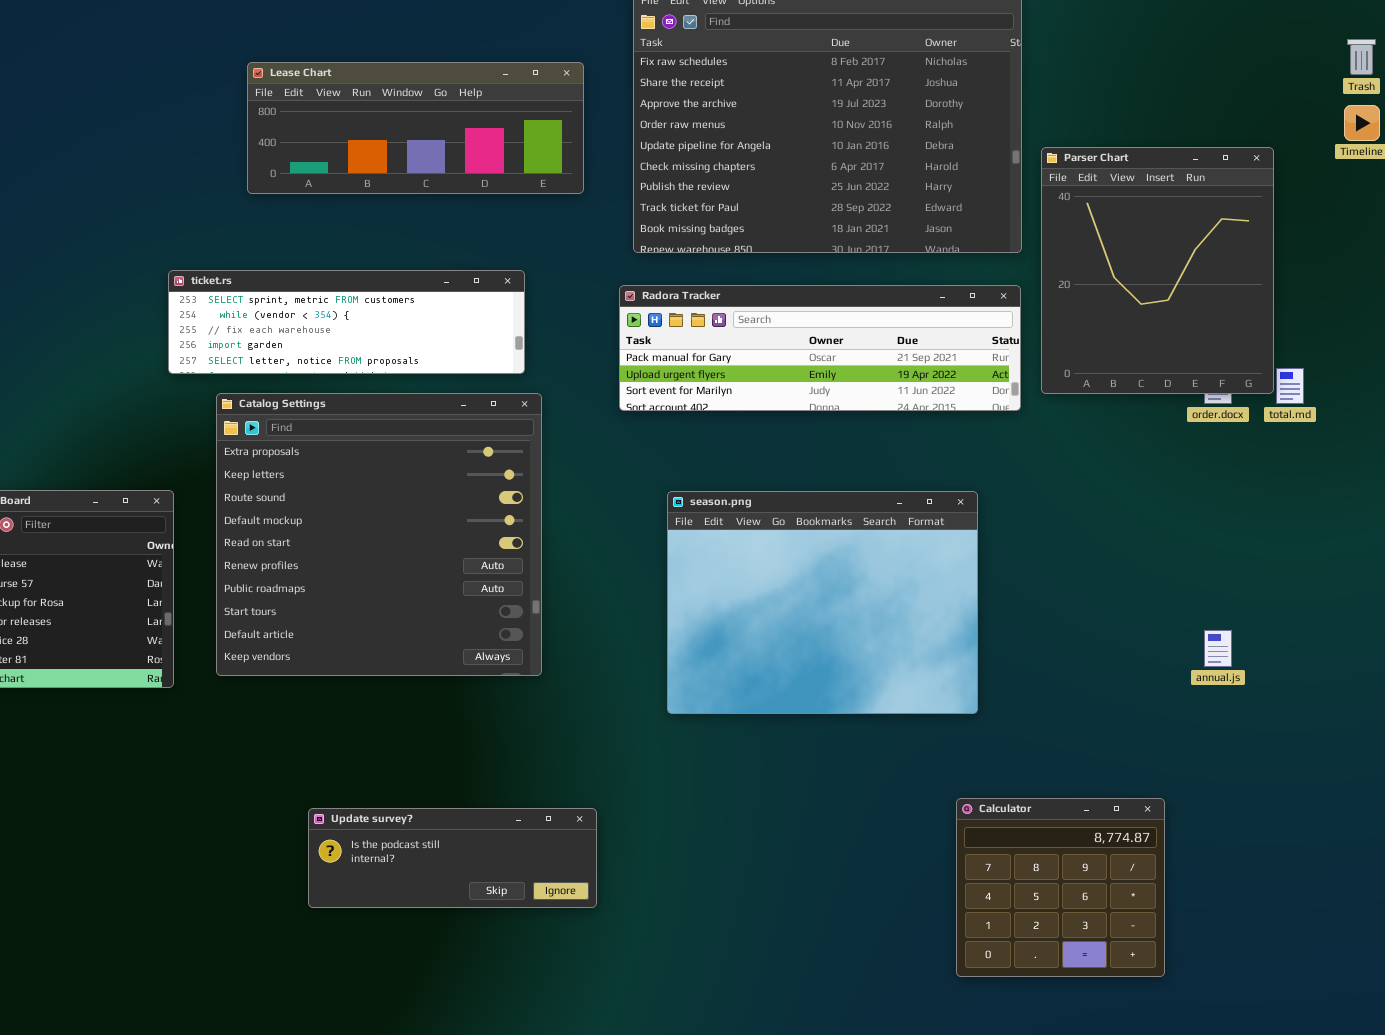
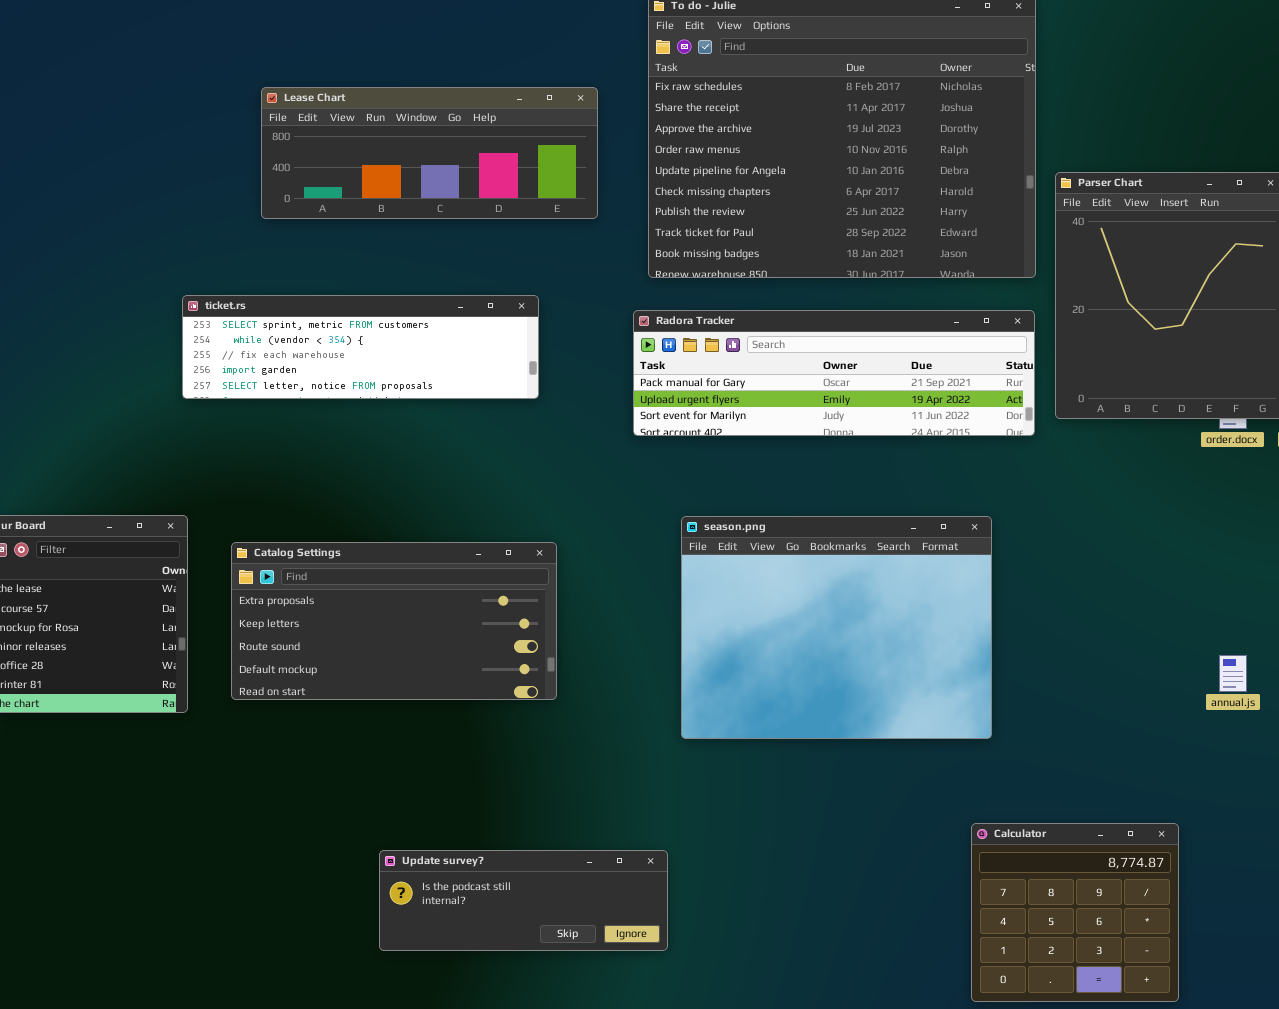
Catalog Settings: [216,393,542,676] -> [231,542,557,700], resized
Update survey?: [308,808,597,908] -> [379,850,668,951], moved

